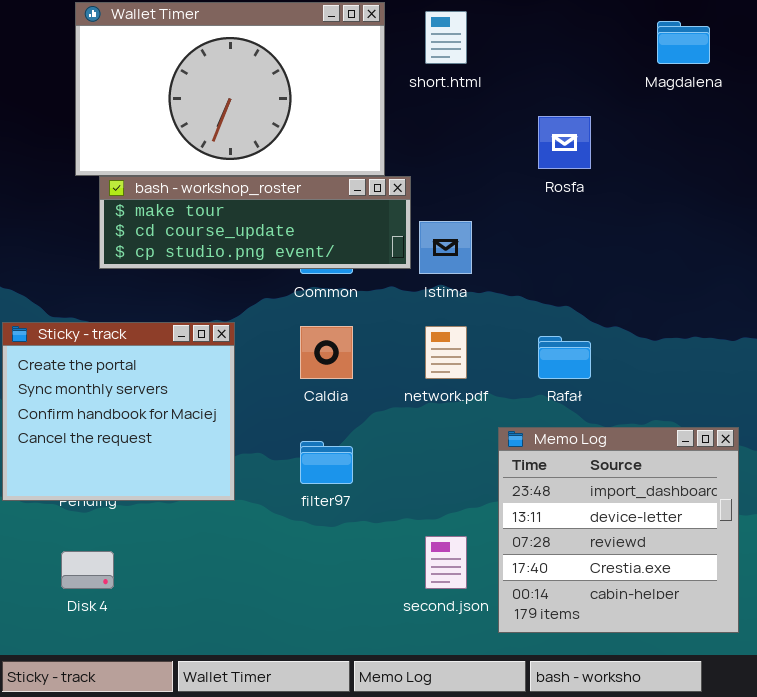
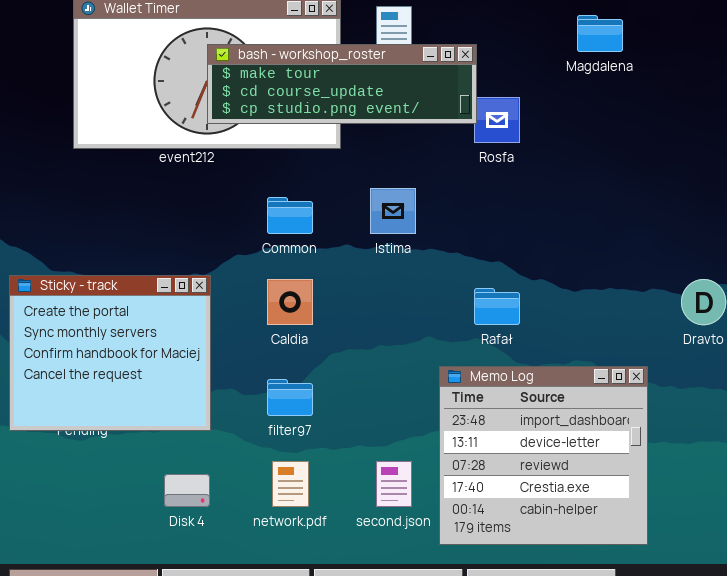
bash - workshop_roster: [99,176,411,269] -> [207,44,477,124], moved
network.pdf: [425,326,467,379] -> [272,461,309,507], moved
Disk 4: [61,551,114,589] -> [164,474,210,507], moved

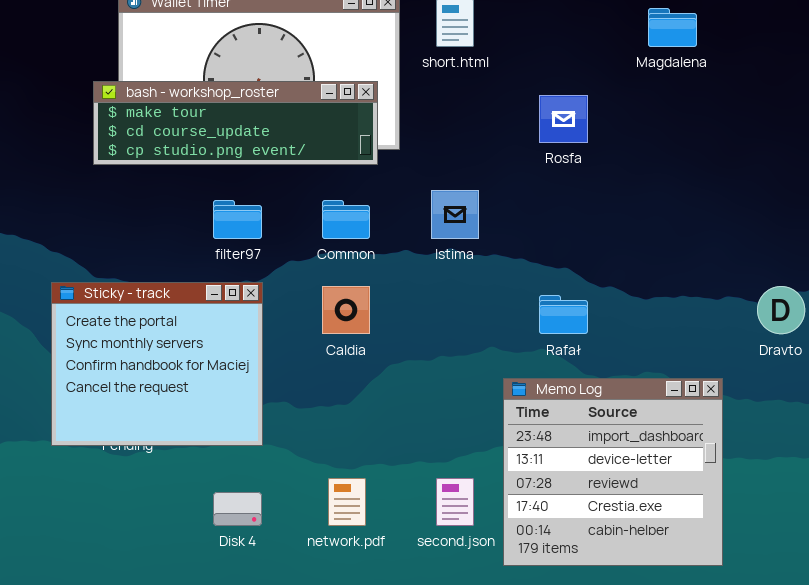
bash - workshop_roster: [207,44,477,124] -> [93,81,378,165], moved
filter97: [267,379,313,416] -> [213,200,262,239], moved

